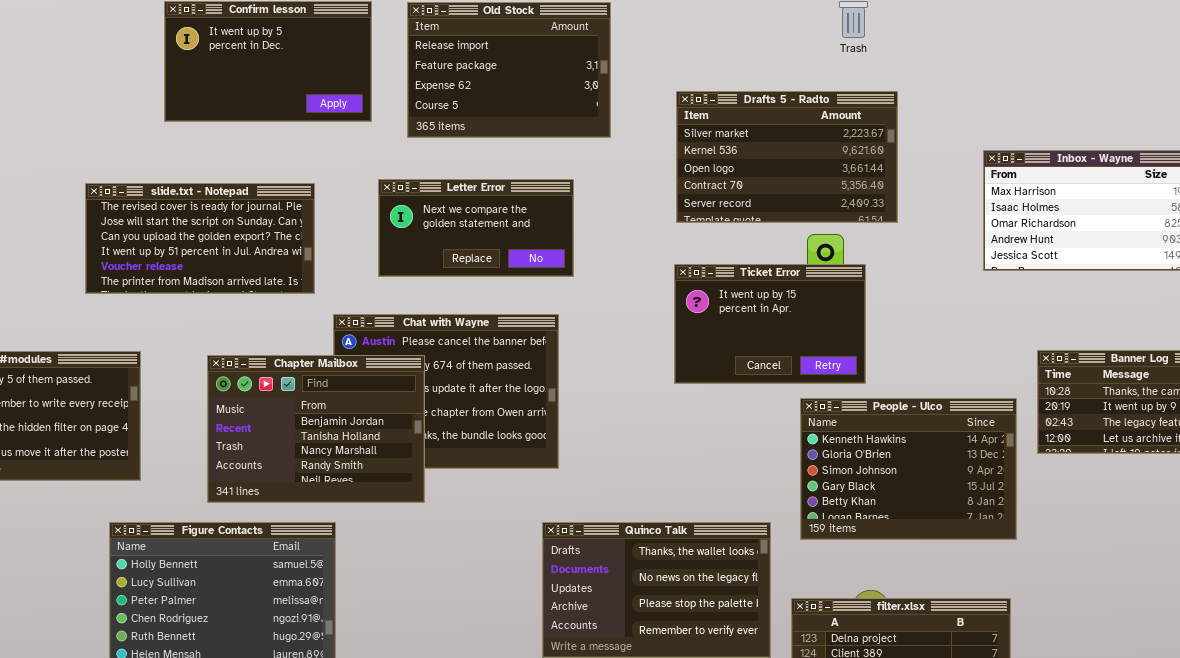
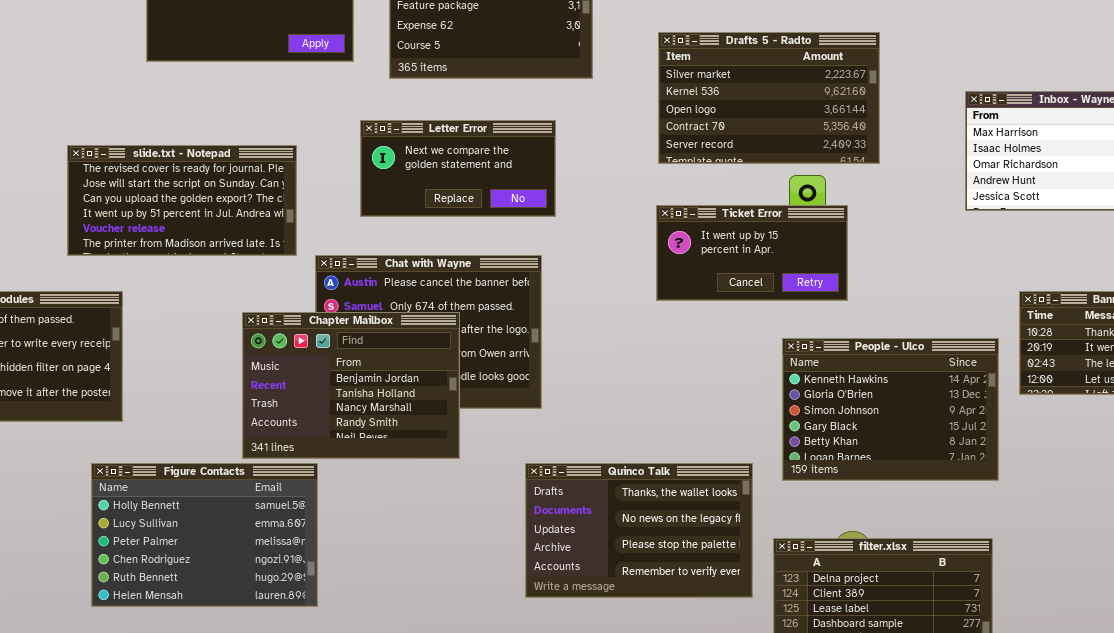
slide.txt - Notepad: [85,183,315,294] -> [67,145,297,256], moved
Ticket Error: [674,264,866,384] -> [656,205,848,301], resized
Chapter Mailbox: [207,355,425,503] -> [242,312,460,459], moved

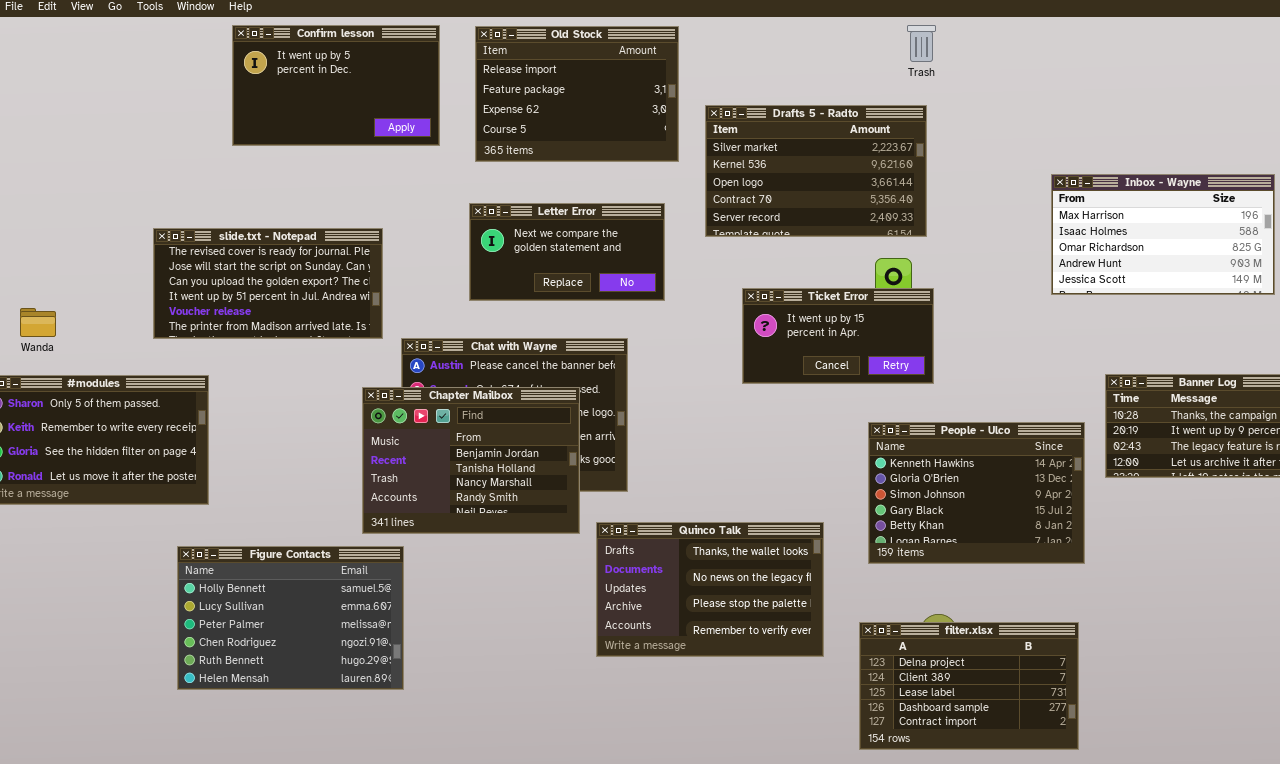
Drafts 5 - Radto: [658,32,880,164] -> [705,105,927,237], moved
Letter Error: [360,120,556,217] -> [469,203,665,301], moved
Chapter Mailbox: [242,312,460,459] -> [362,387,580,534], moved
Quinco Talk: [525,463,753,598] -> [596,522,824,657], moved

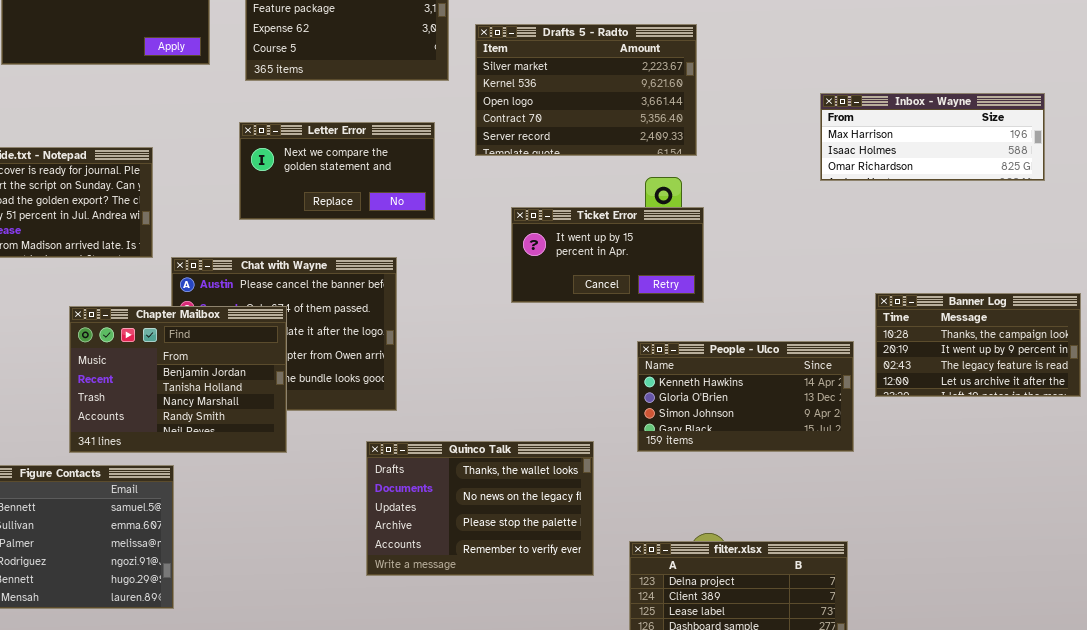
Inbox - Wayne: [1051,174,1275,295] -> [820,93,1045,181], resized
Chapter Mailbox: [362,387,580,534] -> [69,306,287,453], moved
People - Ulco: [868,422,1085,564] -> [637,341,854,452], resized

